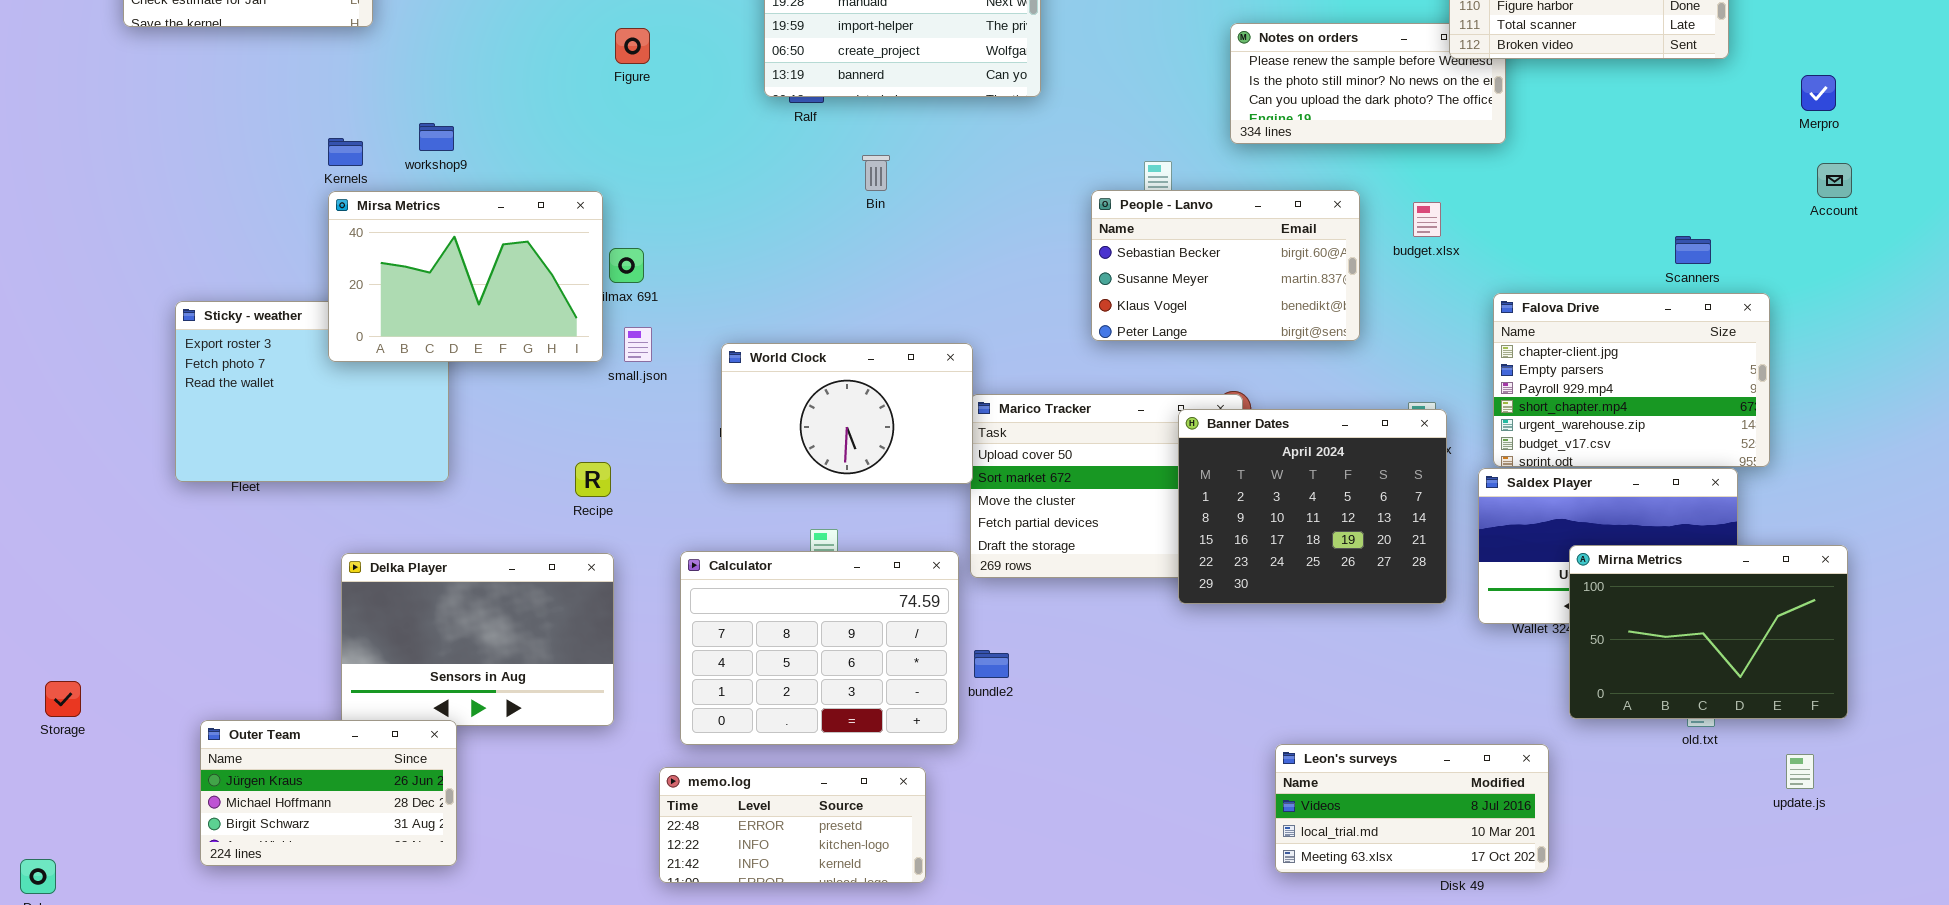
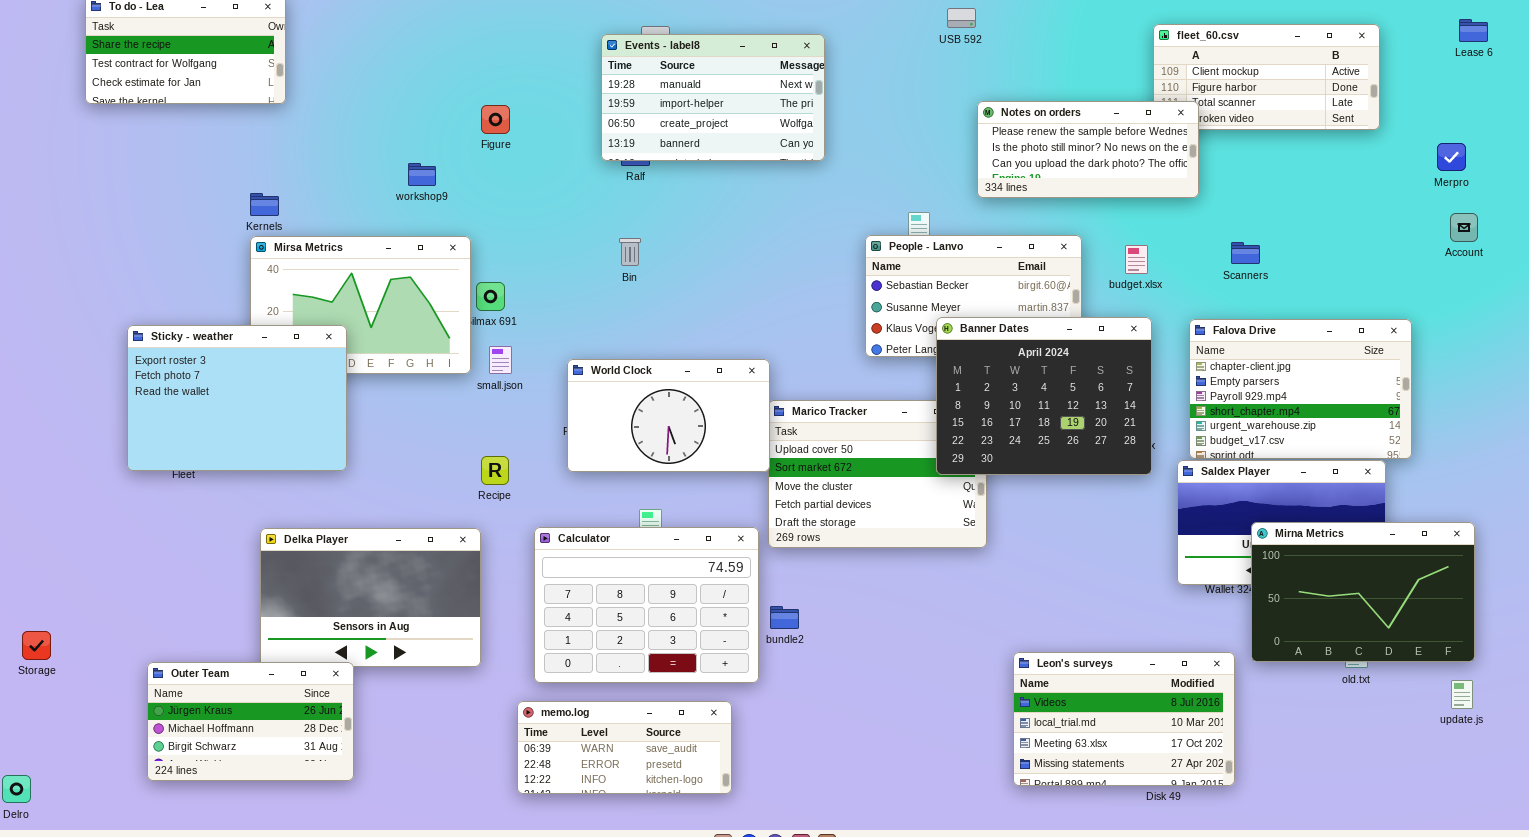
Notes on orders: [1230,23,1506,144] -> [977,101,1199,198], raised
workshop9: [419,123,454,151] -> [408,163,436,186], moved
Bin: [862,155,890,191] -> [619,238,641,266], moved
Scanners: [1675,236,1711,264] -> [1231,242,1260,264], moved
Sticky - weather: [175,301,449,482] -> [127,325,347,471], raised
Banner Dates: [1178,409,1447,604] -> [936,317,1152,475], moved
Recipe: [575,462,611,497] -> [481,456,509,485], moved
Leon's surveys: [1275,744,1549,873] -> [1013,652,1235,786], resized
update.js: [1786,754,1814,789] -> [1451,680,1473,709], moved
memo.log: [659,767,926,883] -> [517,701,732,794], scrolled up 1 row

